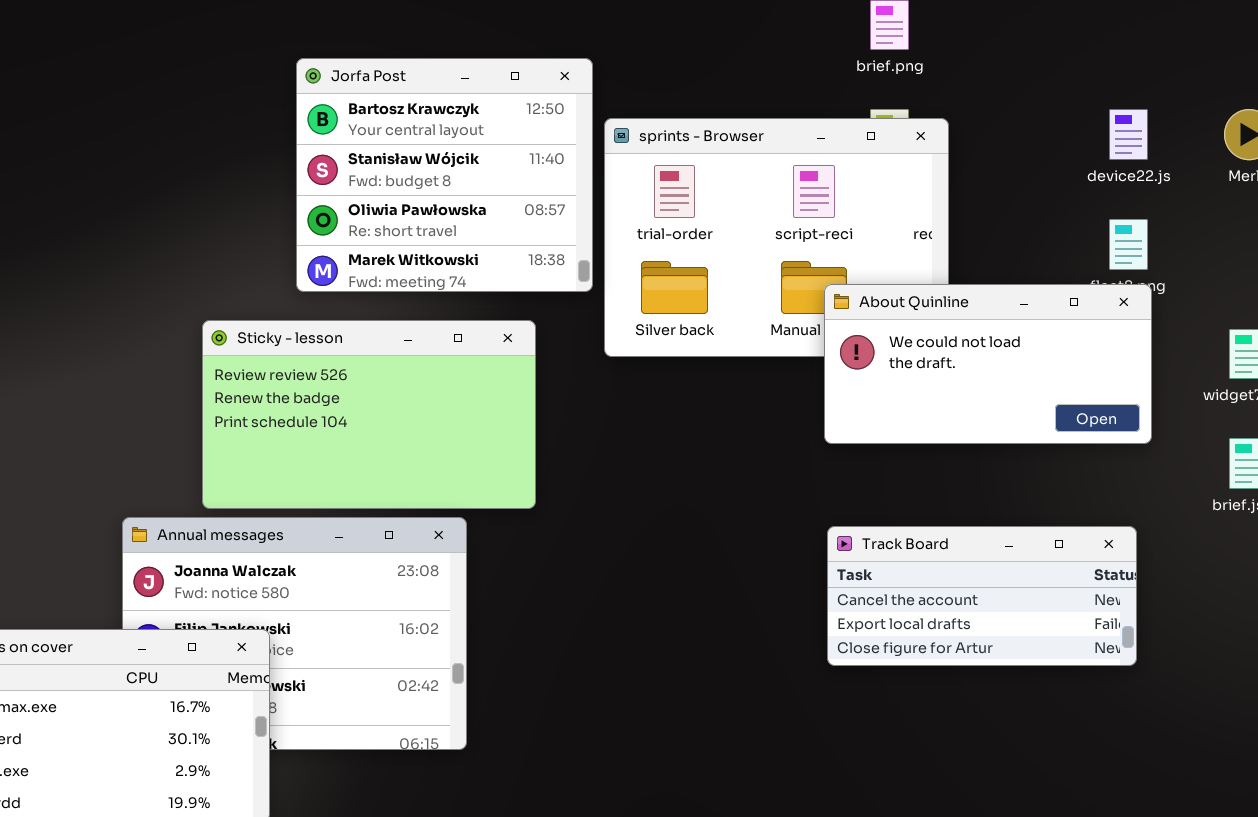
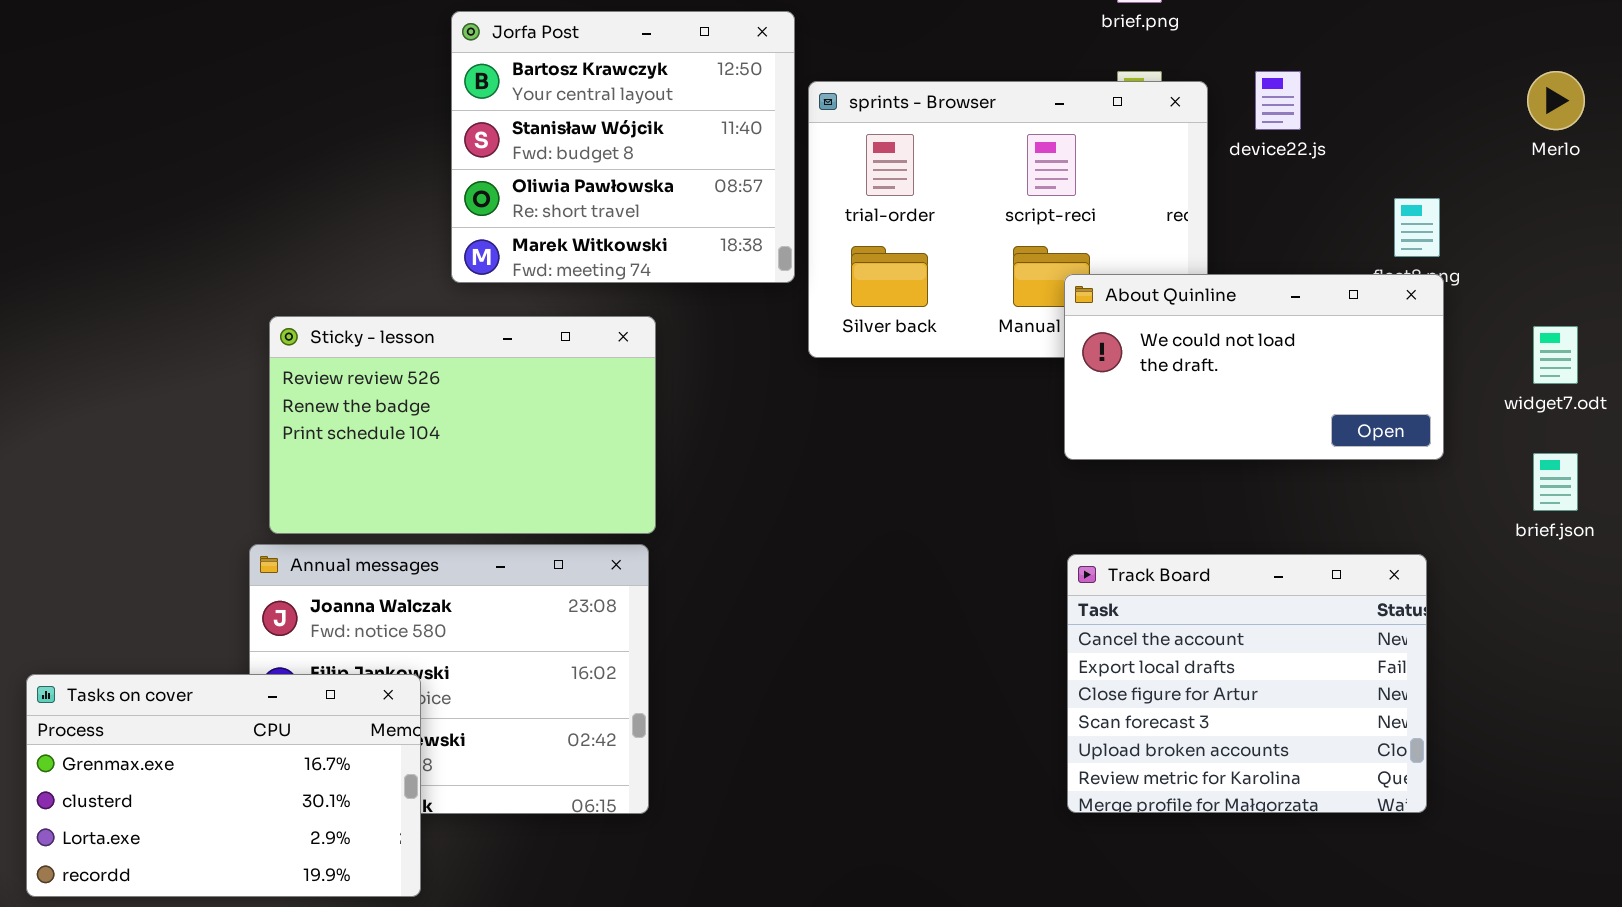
device22.js: [1109,109,1148,160] -> [1255,71,1301,130], moved
Sticky - lesson: [202,320,536,509] -> [269,316,656,534], moved
Track Board: [827,526,1137,666] -> [1067,554,1427,813], resized

